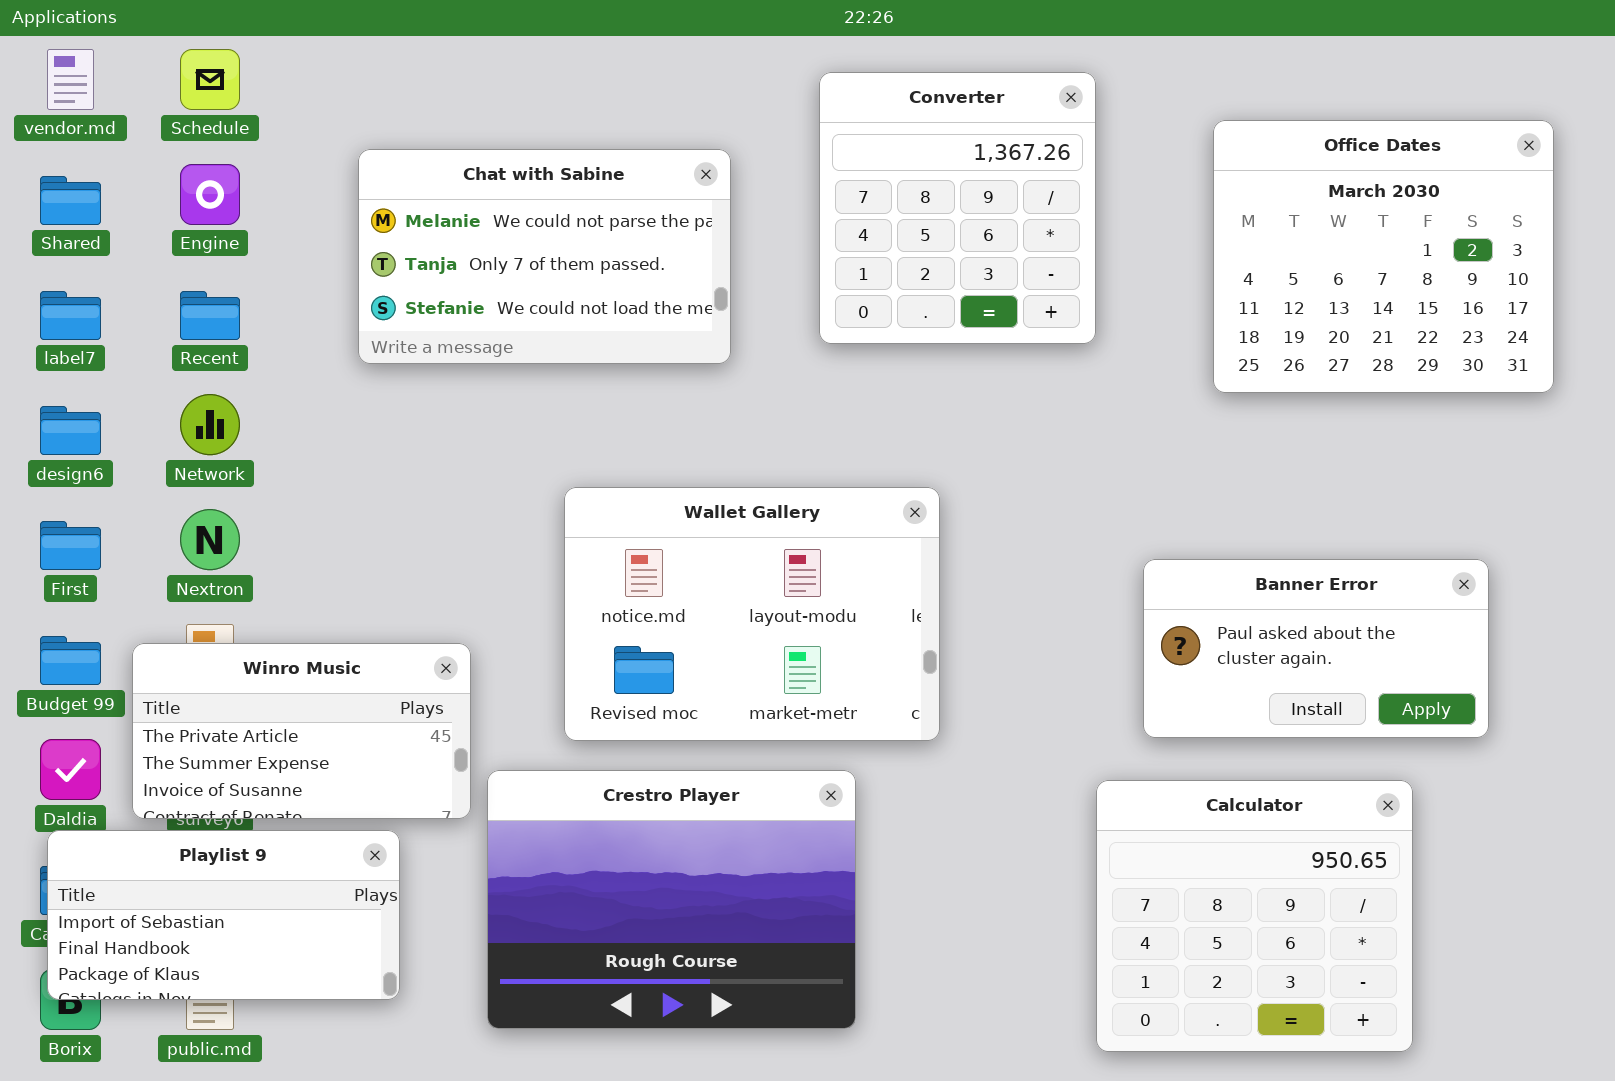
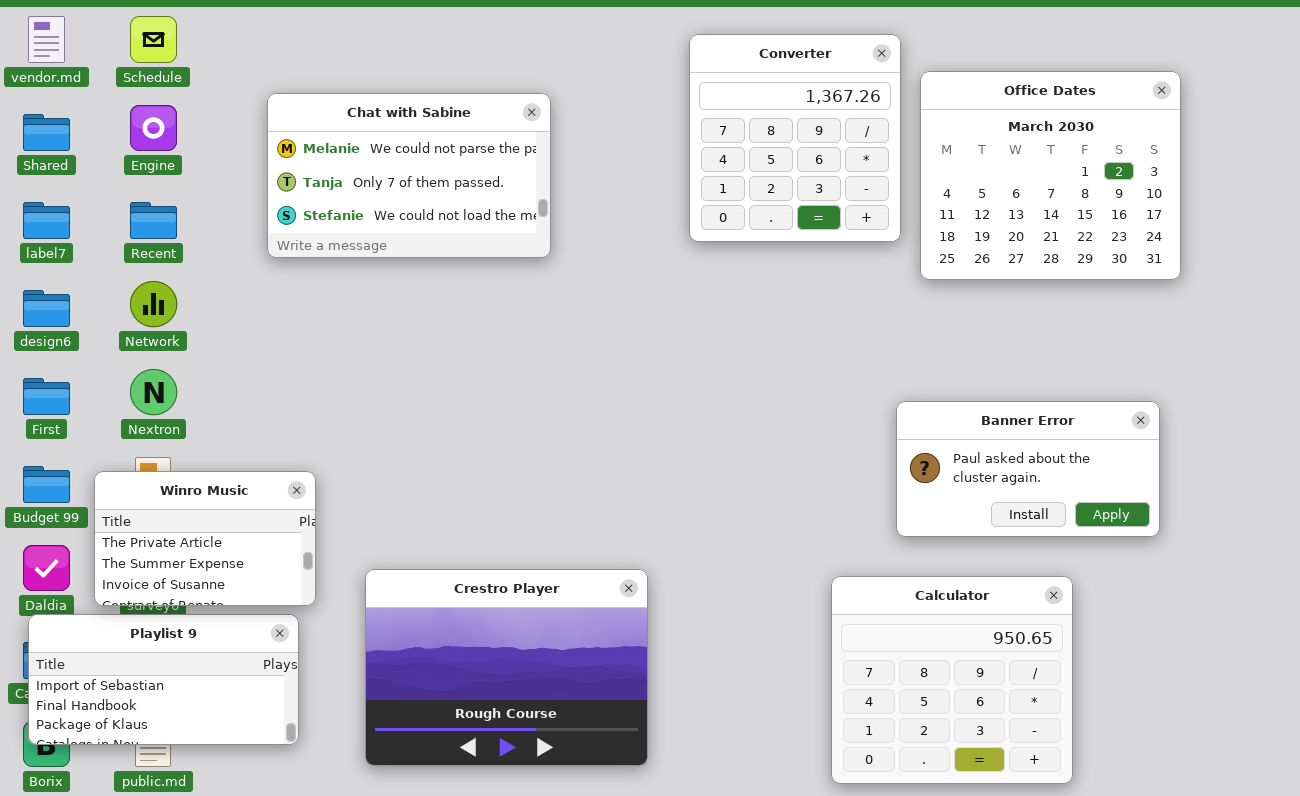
Converter: [819,72,1096,344] -> [689,34,901,242], moved
Wallet Gallery: [564,487,940,741] -> none, closed
Banner Error: [1143,559,1489,738] -> [896,401,1160,537], moved
Winro Music: [132,643,471,819] -> [94,471,316,606], resized

